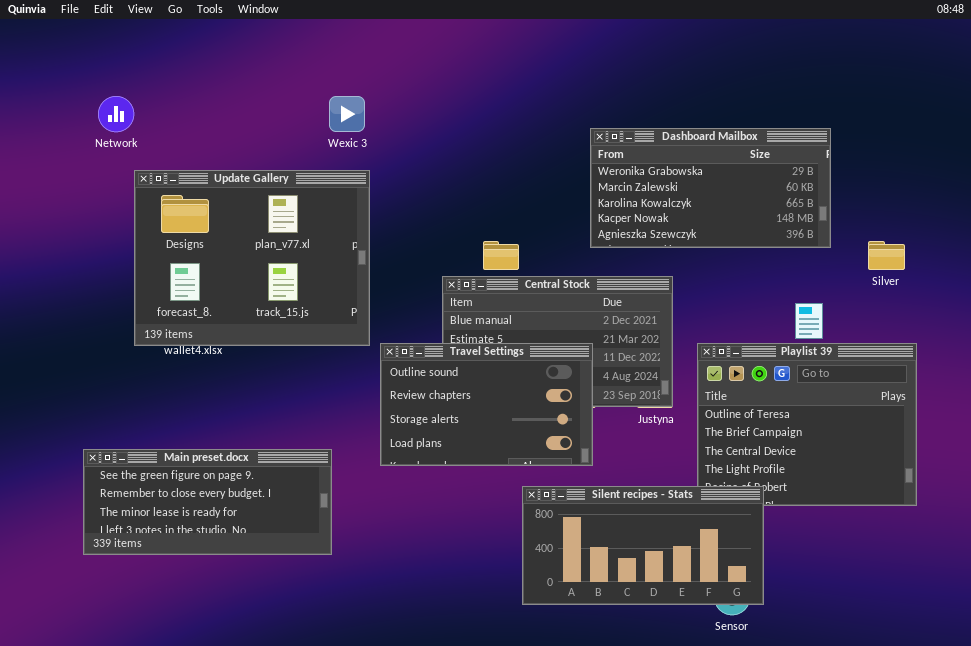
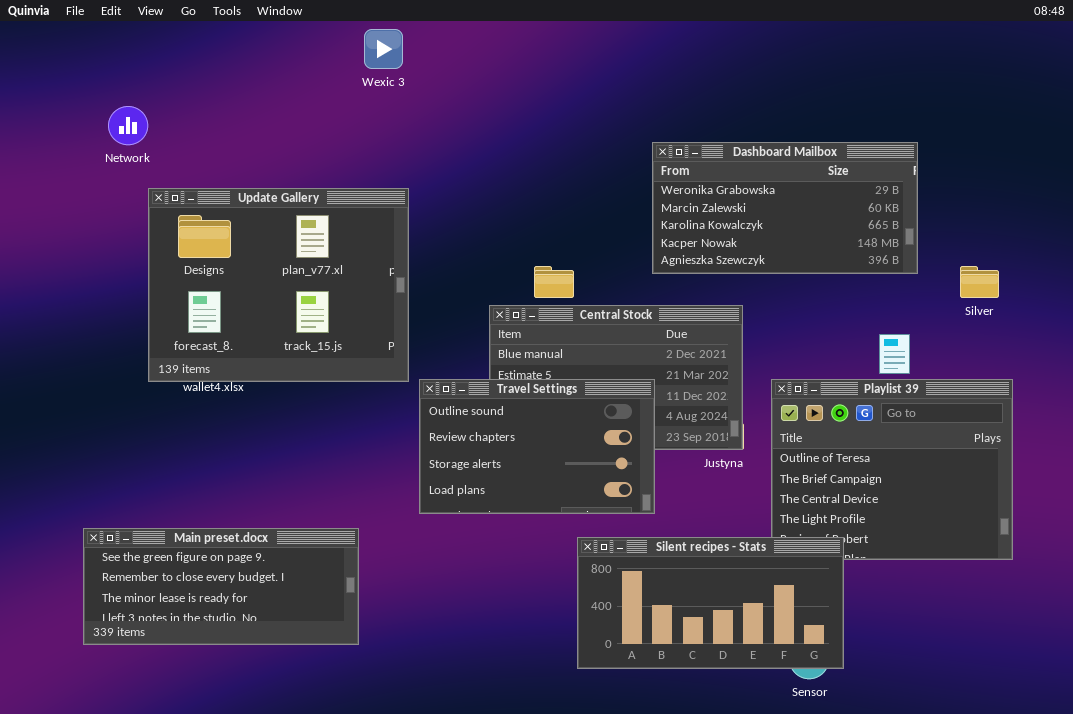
Wexic 3: [329,96,365,132] -> [364,29,403,69], moved
Main preset.docx: [83,449,332,555] -> [83,528,359,645], moved

